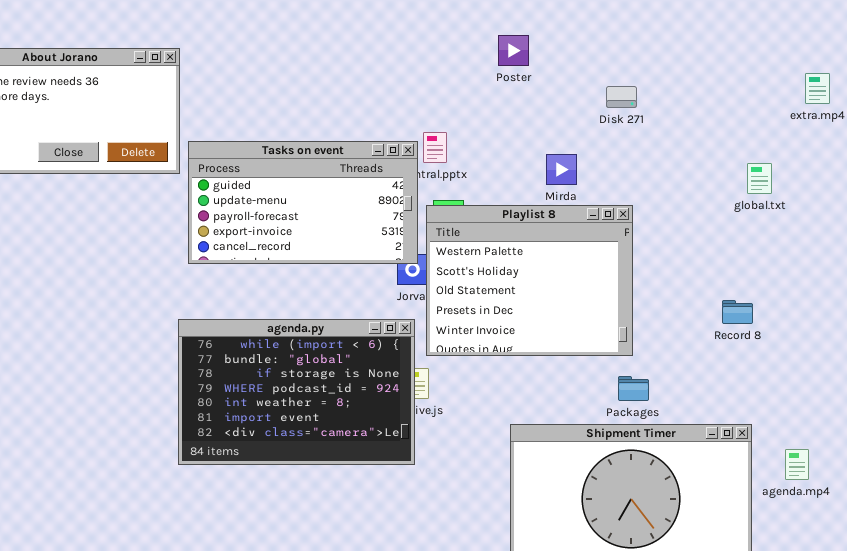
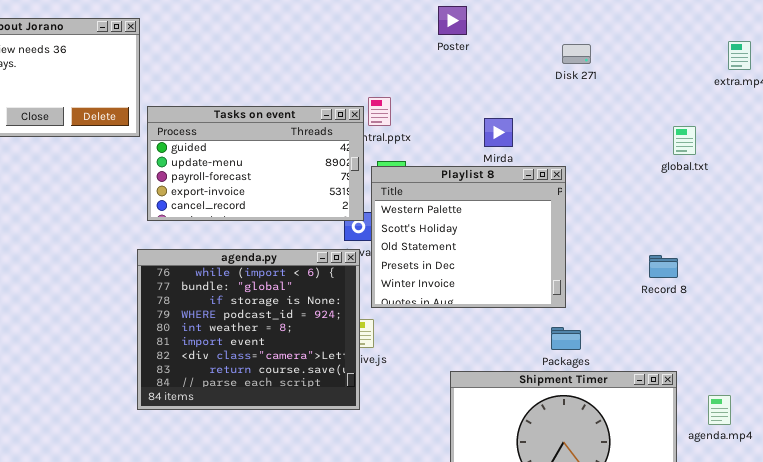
Disk 271: [606,86,637,108] -> [562,44,591,64], moved
agenda.py: [178,319,415,465] -> [137,249,360,410], resized

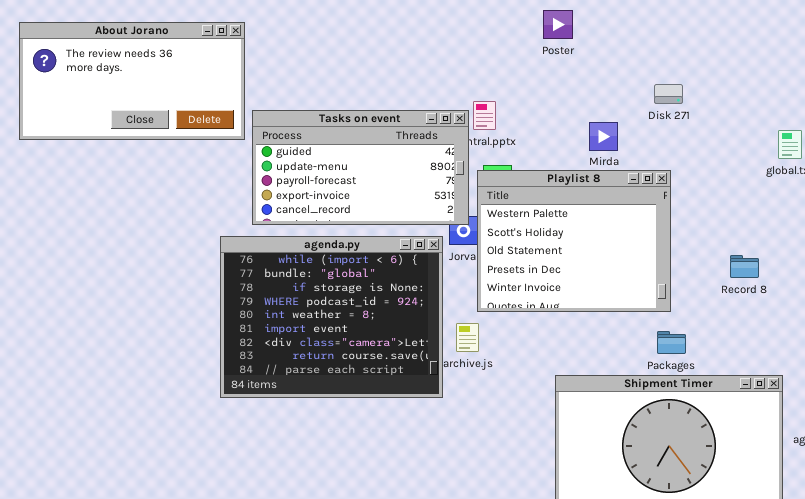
Disk 271: [562,44,591,64] -> [654,84,683,104], moved
agenda.py: [137,249,360,410] -> [220,236,443,398], moved
Record 8: [649,255,678,278] -> [730,255,759,278], moved

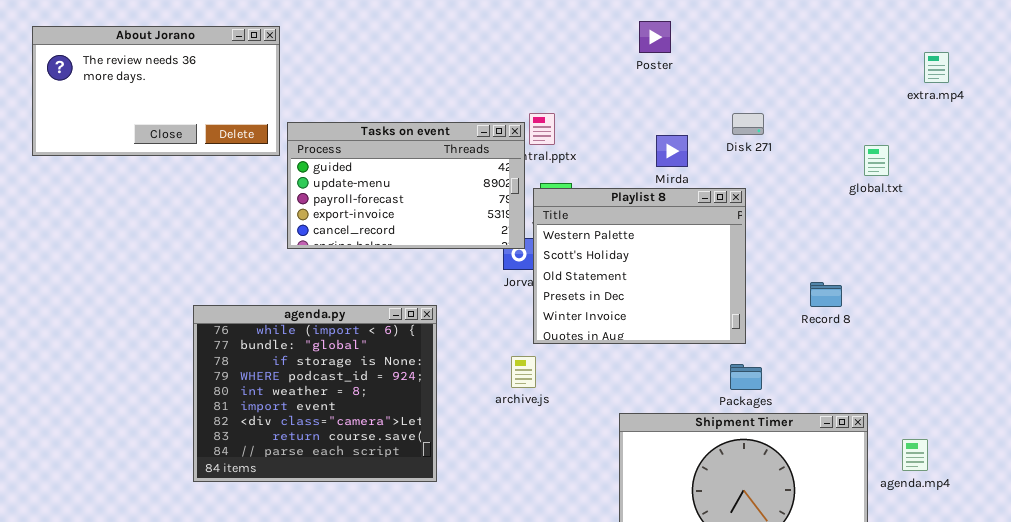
Poster: [543,10,573,39] -> [639,21,671,53], moved
Disk 271: [654,84,683,104] -> [732,113,764,135], moved
agenda.py: [220,236,443,398] -> [193,305,437,482], moved

